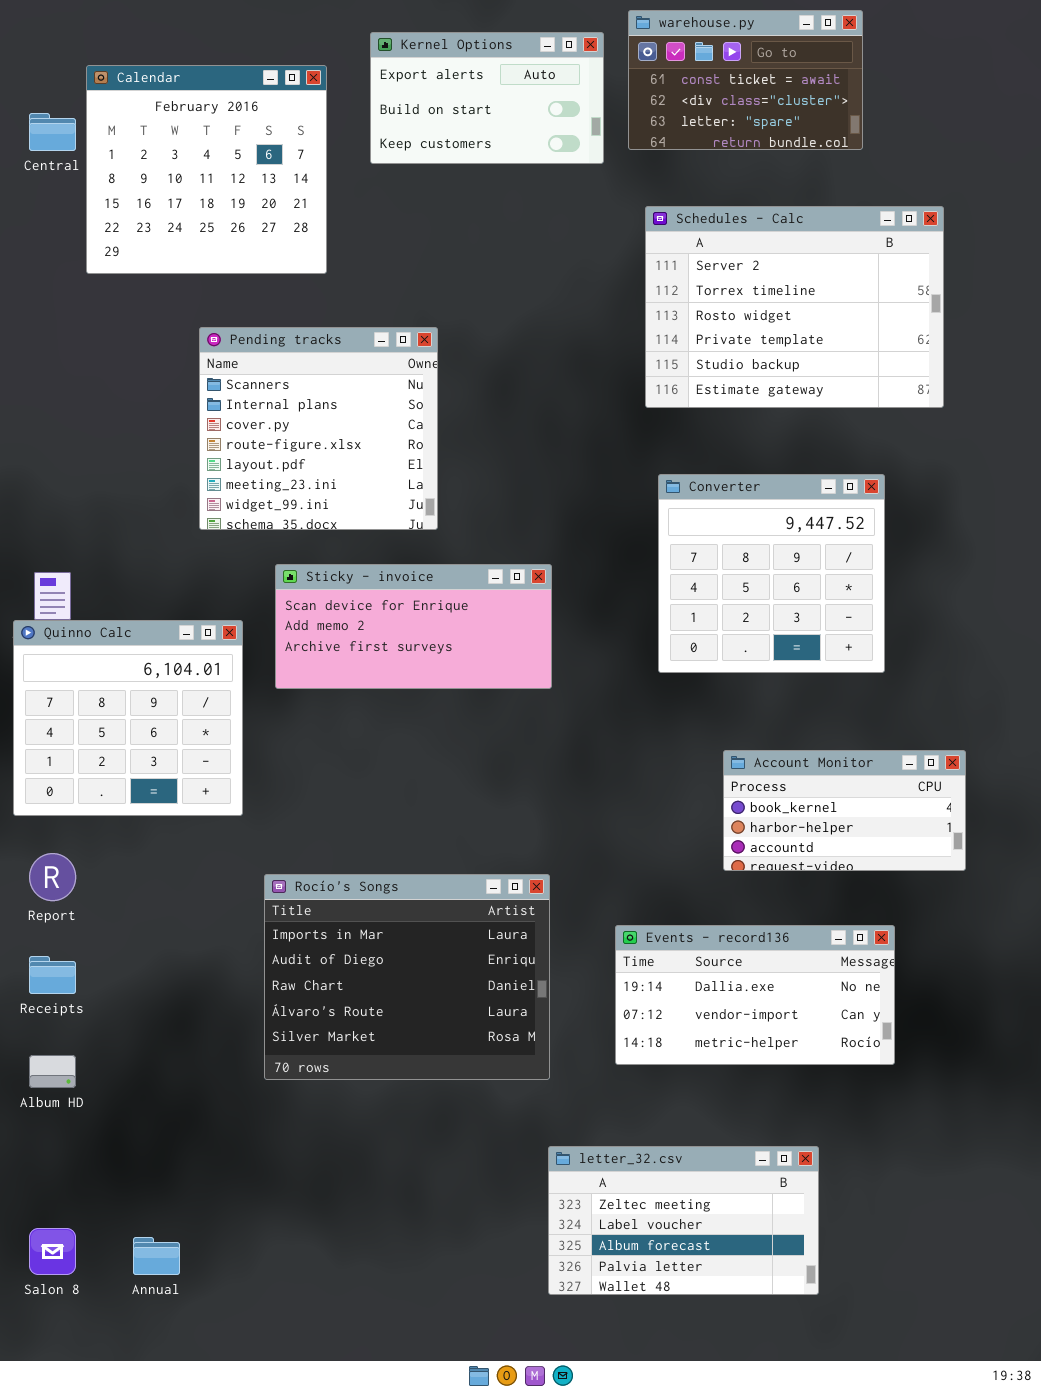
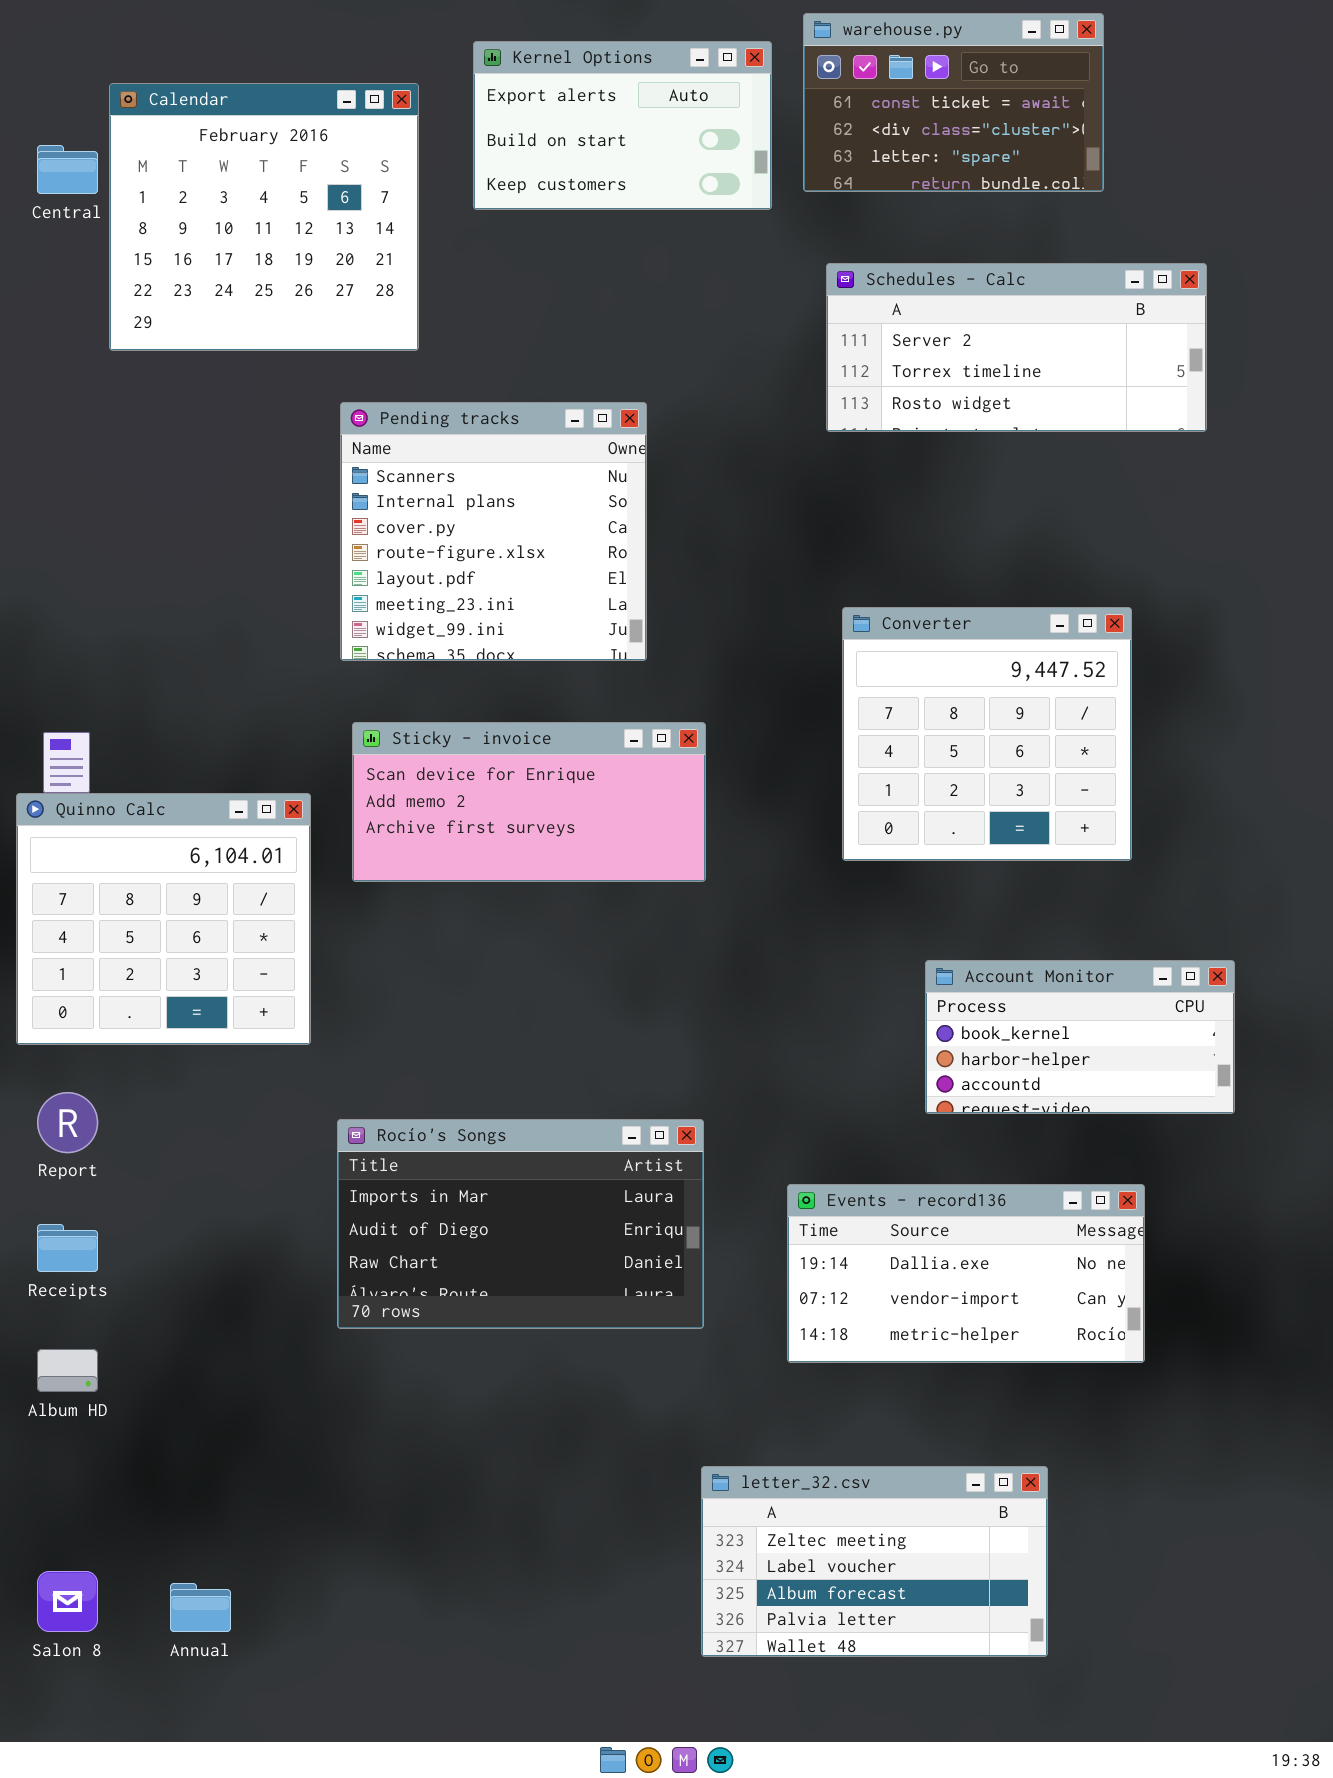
Schedules - Calc: [645,206,944,408] -> [826,263,1207,432], resized
Pending tracks: [199,327,438,530] -> [340,402,647,661], moved
Rocío's Songs: [264,874,550,1080] -> [337,1119,704,1329], resized

